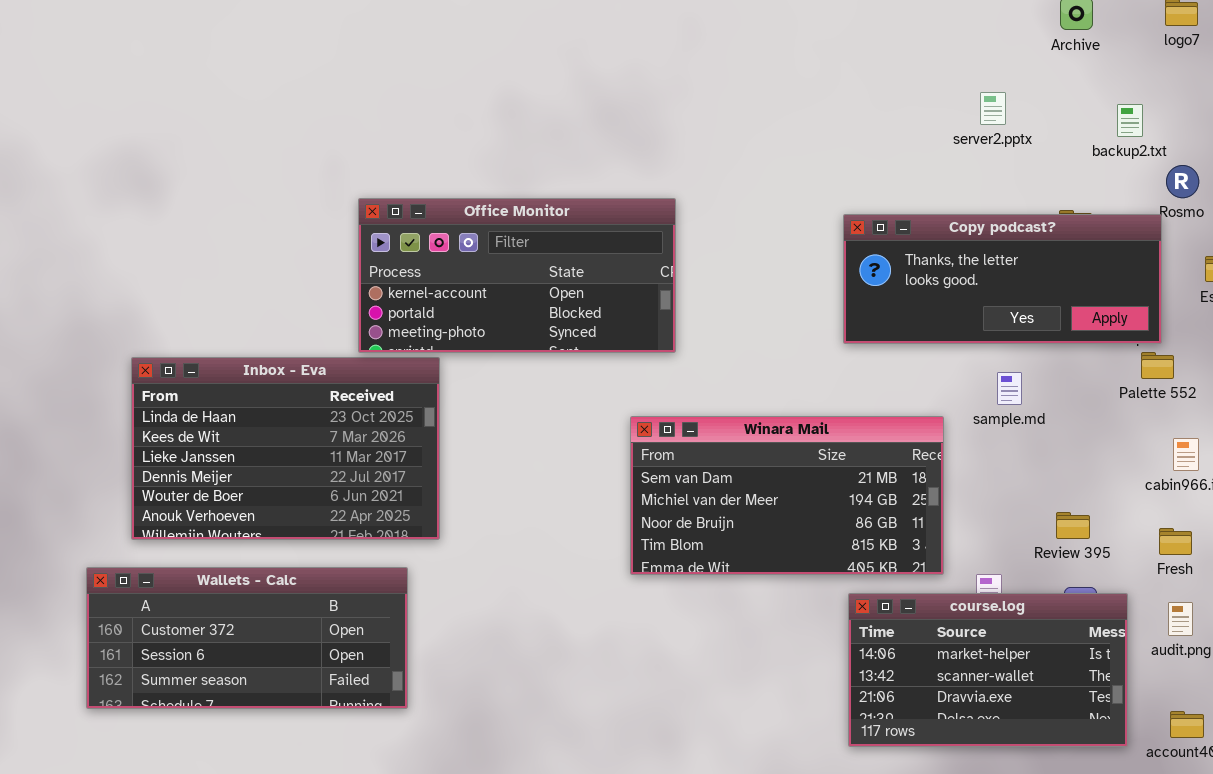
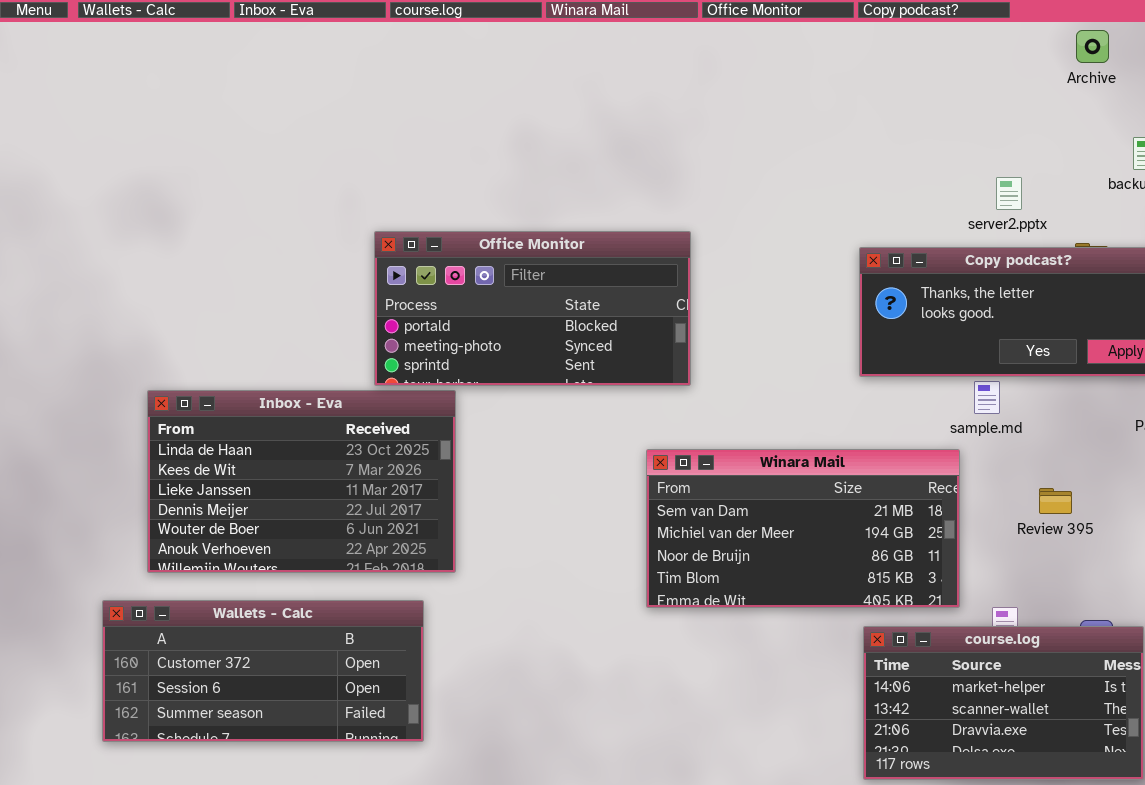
server2.pptx: [980,92,1006,125] -> [996,177,1022,210], moved
Office Monitor: [358,198,676,353] -> [374,231,691,386], scrolled down 1 row
sample.md: [997,372,1022,405] -> [974,381,1000,414], moved
Review 395: [1056,512,1090,539] -> [1039,488,1072,514], moved

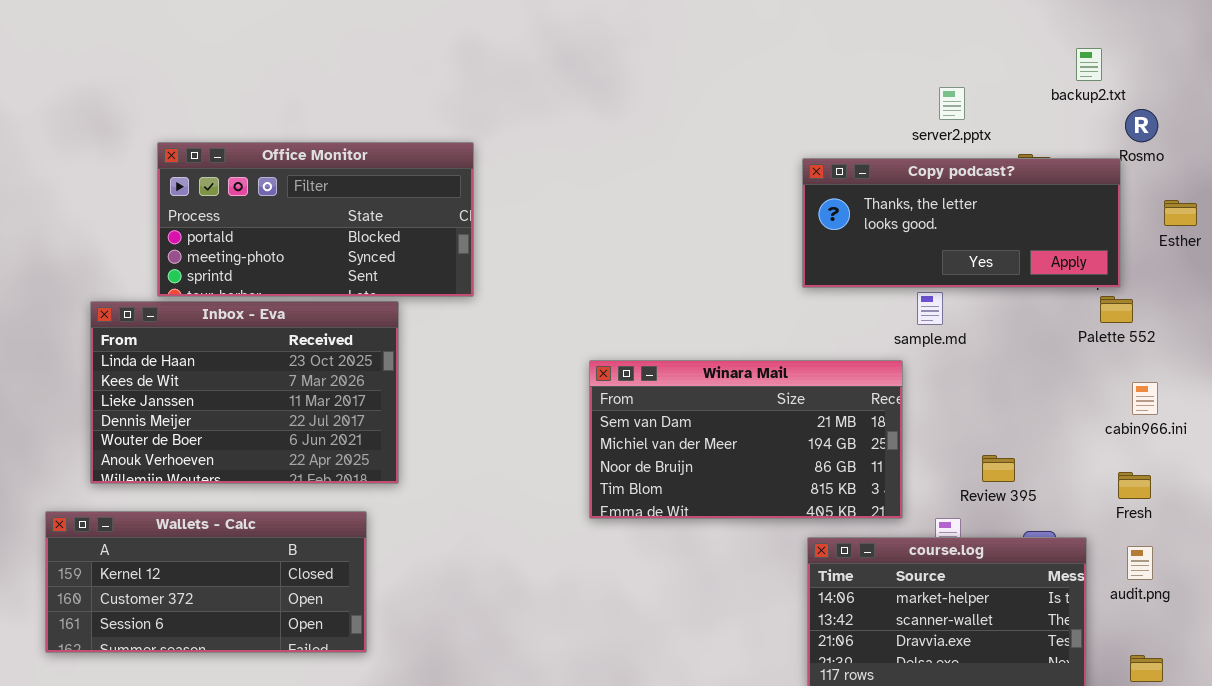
Office Monitor: [374,231,691,386] -> [157,142,474,297], moved
Review 395: [1039,488,1072,514] -> [982,455,1015,482], moved
Wallets - Calc: [102,600,424,742] -> [45,511,367,653], scrolled up 1 row

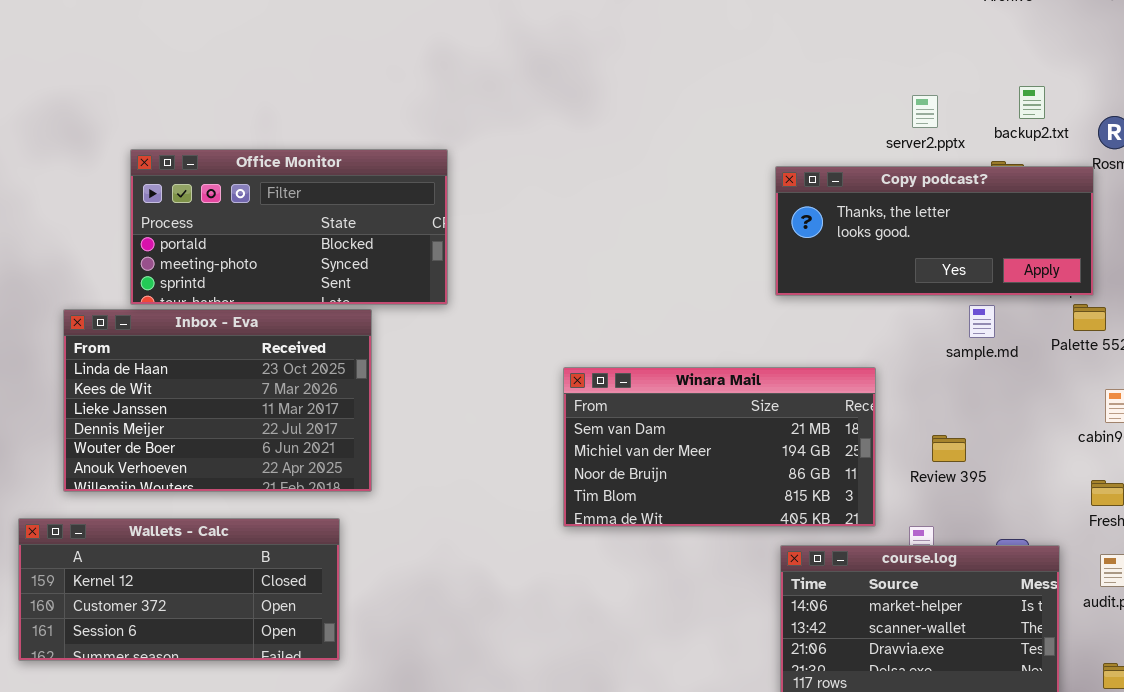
backup2.txt: [1076,48,1102,81] -> [1019,86,1045,119], moved
sample.md: [917,292,943,325] -> [969,305,995,338], moved
Review 395: [982,455,1015,482] -> [932,435,966,462], moved

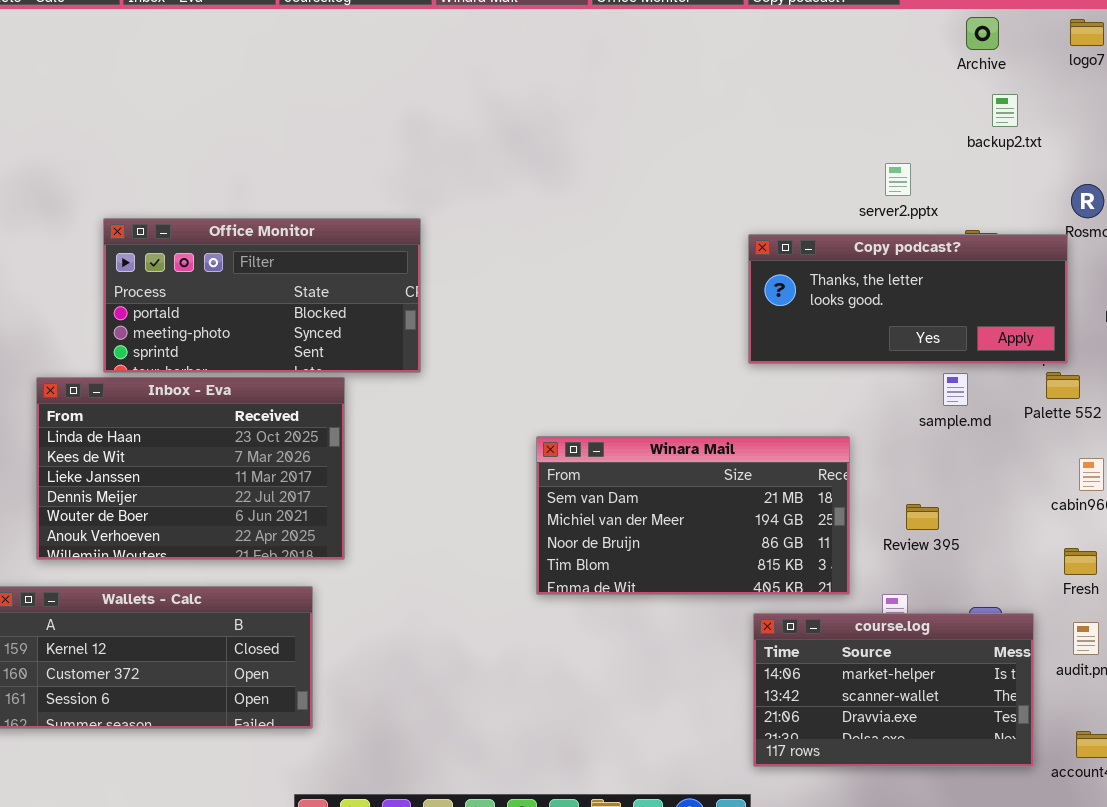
backup2.txt: [1019,86,1045,119] -> [992,94,1018,127], moved

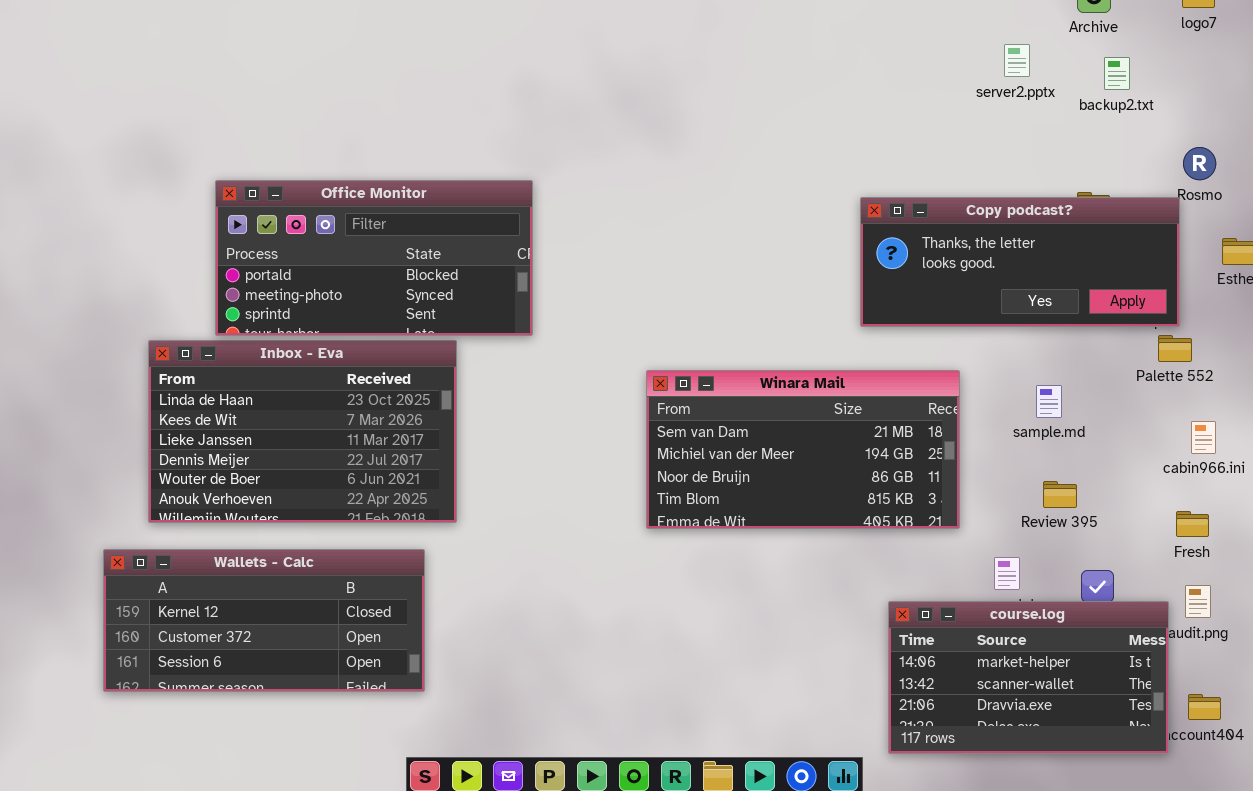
server2.pptx: [885,163,911,196] -> [1004,44,1030,77], moved
sample.md: [943,373,968,406] -> [1036,385,1062,418], moved
Winara Mail: [536,436,850,595] -> [646,370,960,529], moved
Review 395: [906,504,939,530] -> [1043,481,1077,508], moved
course.log: [753,613,1034,767] -> [888,601,1169,754], moved

